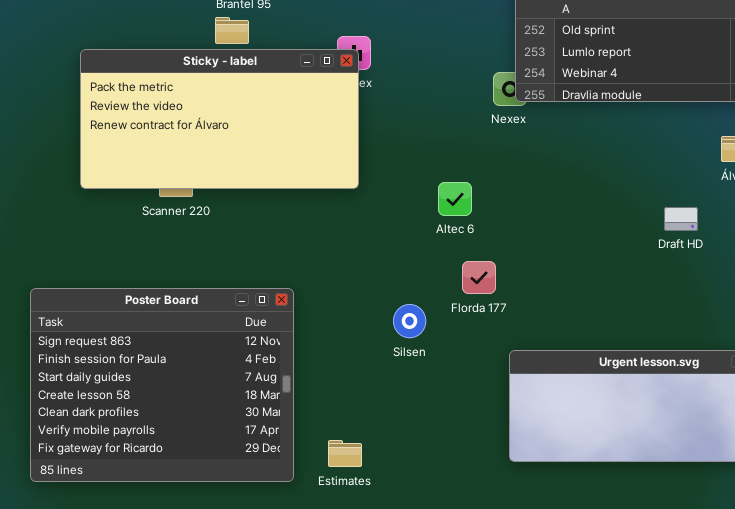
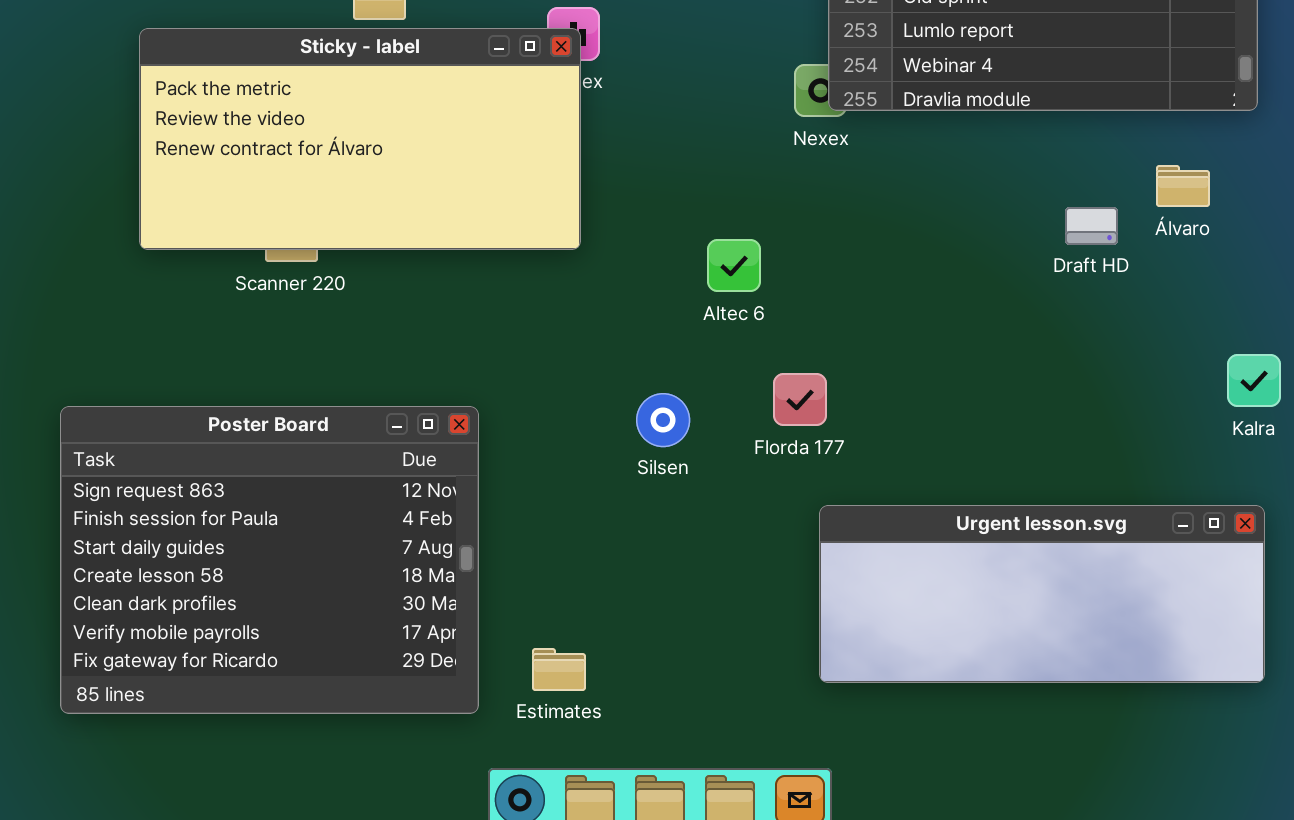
Draft HD: [664,207,698,231] -> [1065,207,1118,245], moved
Florda 177: [462,261,496,294] -> [773,373,827,426], moved
Silsen: [393,304,426,338] -> [636,393,690,447], moved

